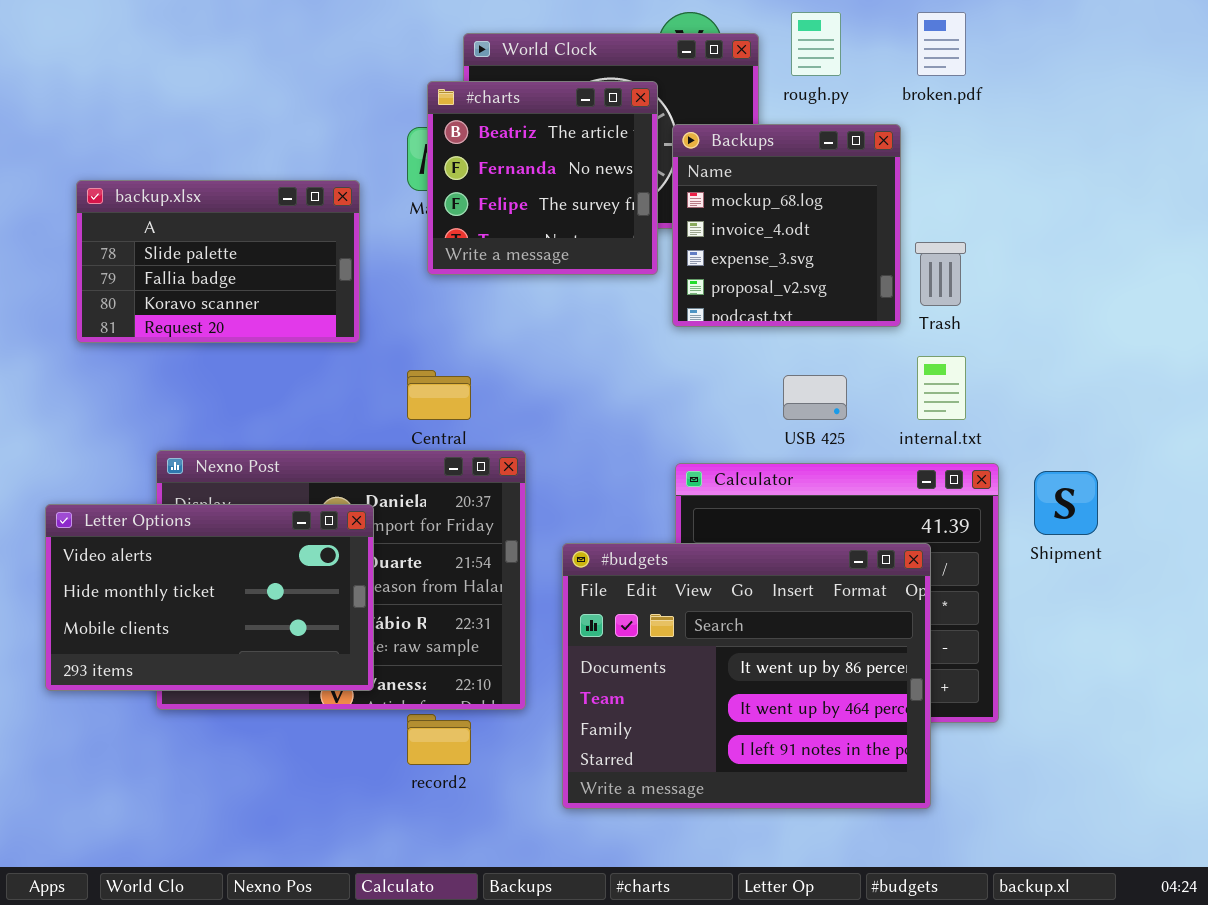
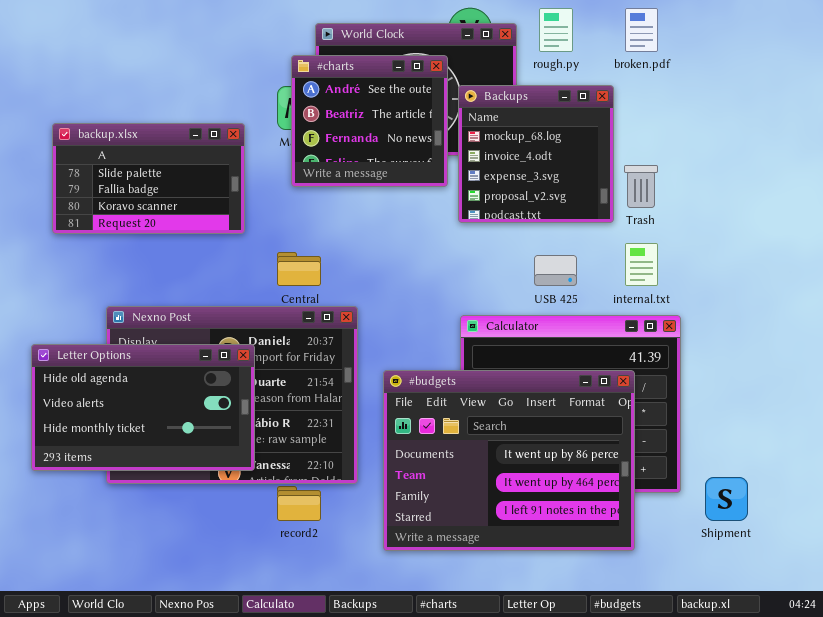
#charts: [427,81,658,275] -> [291,55,448,187], scrolled up 1 row
Shipment: [1034,471,1098,535] -> [705,477,748,521], moved
Letter Options: [45,504,374,691] -> [31,344,255,471], scrolled up 1 row

